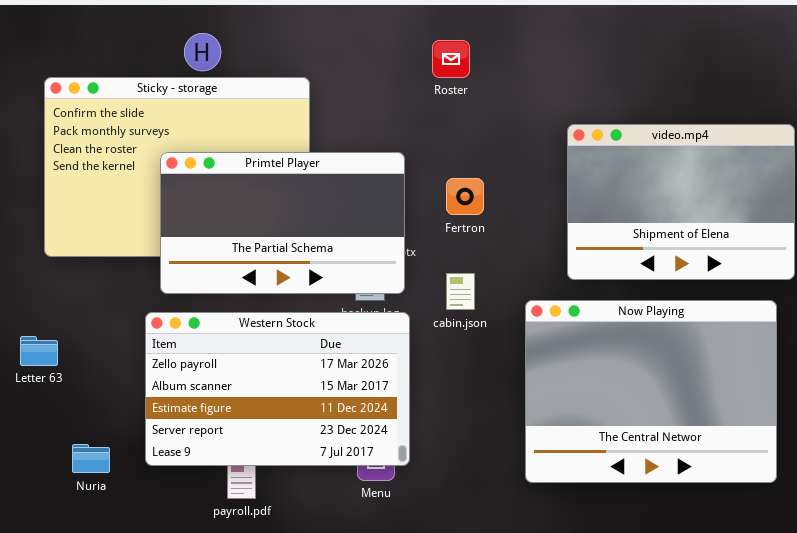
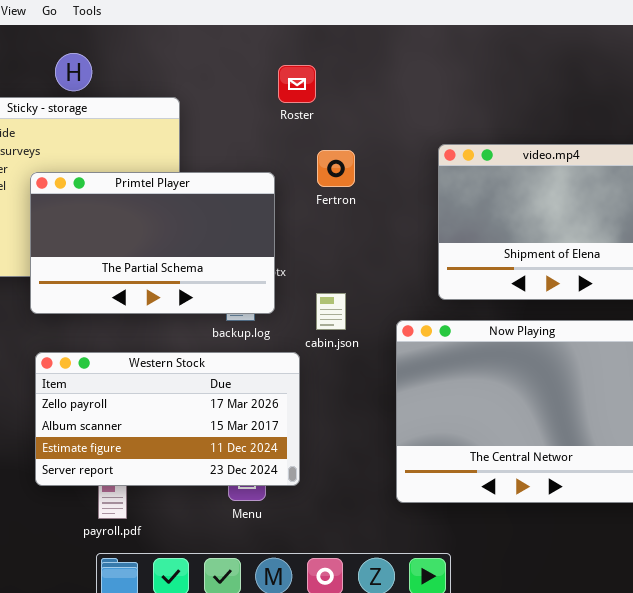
Roster: [432,40,470,78] -> [278,65,316,103], moved
Fertron: [446,178,484,215] -> [317,150,355,187], moved
Western Stock: [145,312,410,466] -> [35,352,300,486], moved, resized

